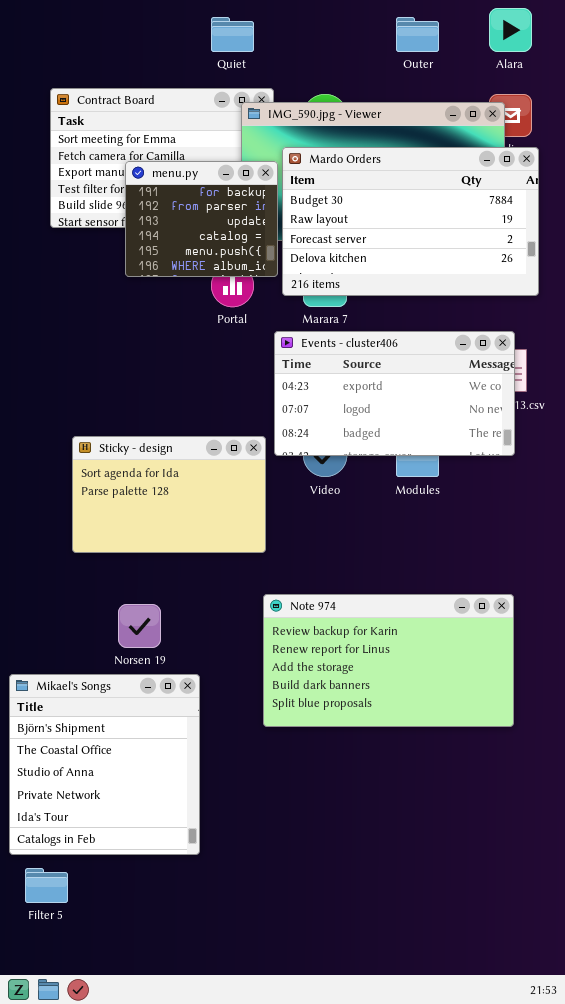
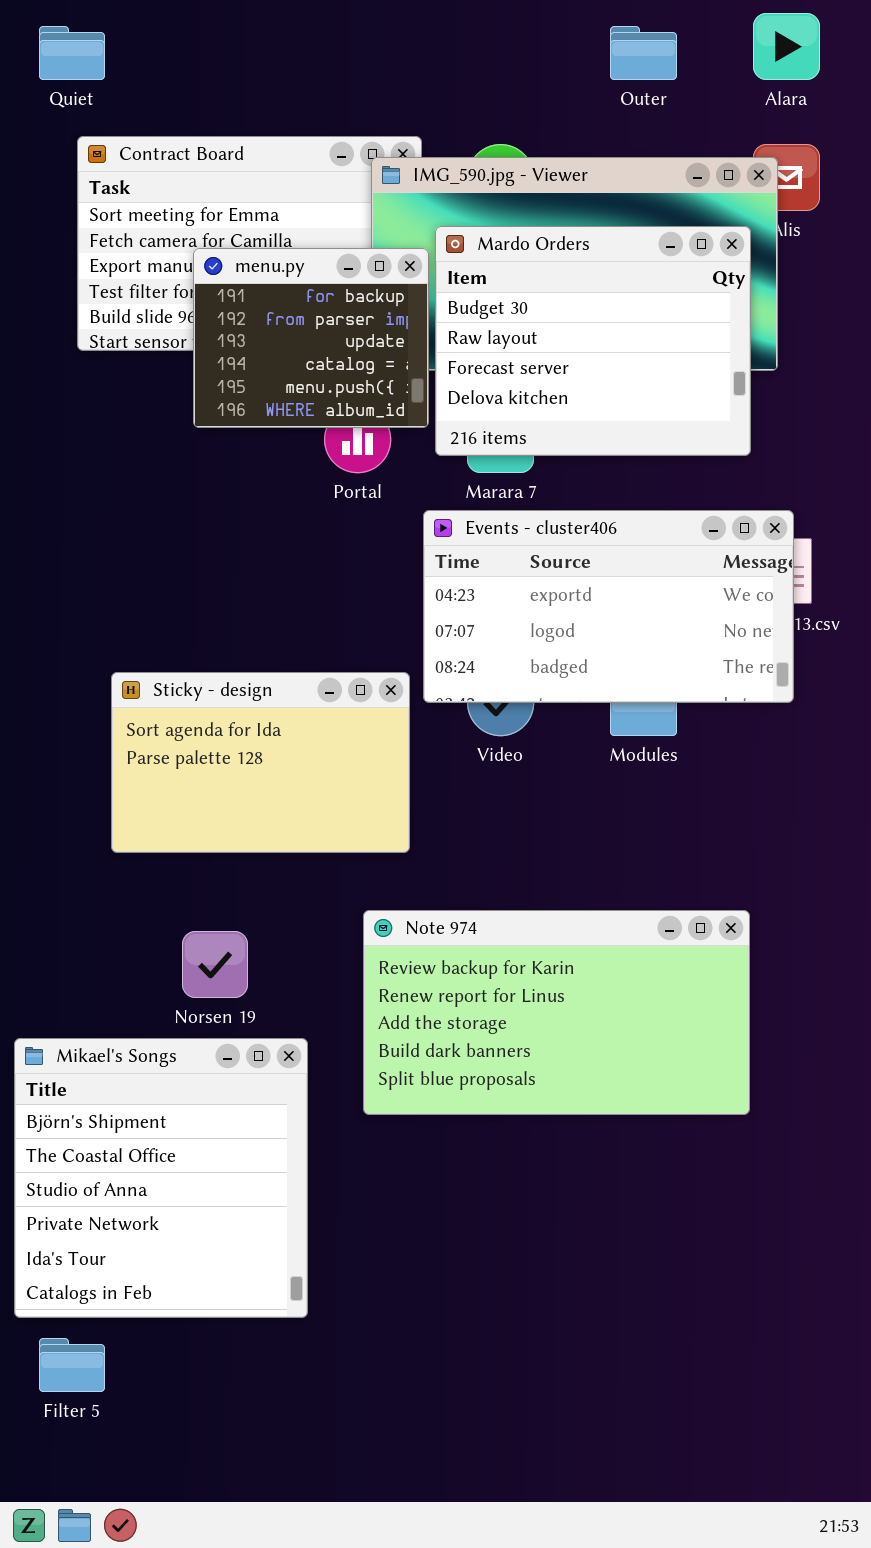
Quiet: [211,17,254,52] -> [39,26,105,80], moved
Mardo Orders: [282,147,539,296] -> [435,226,751,456], resized
Note 974: [263,594,514,727] -> [363,910,750,1115], moved

